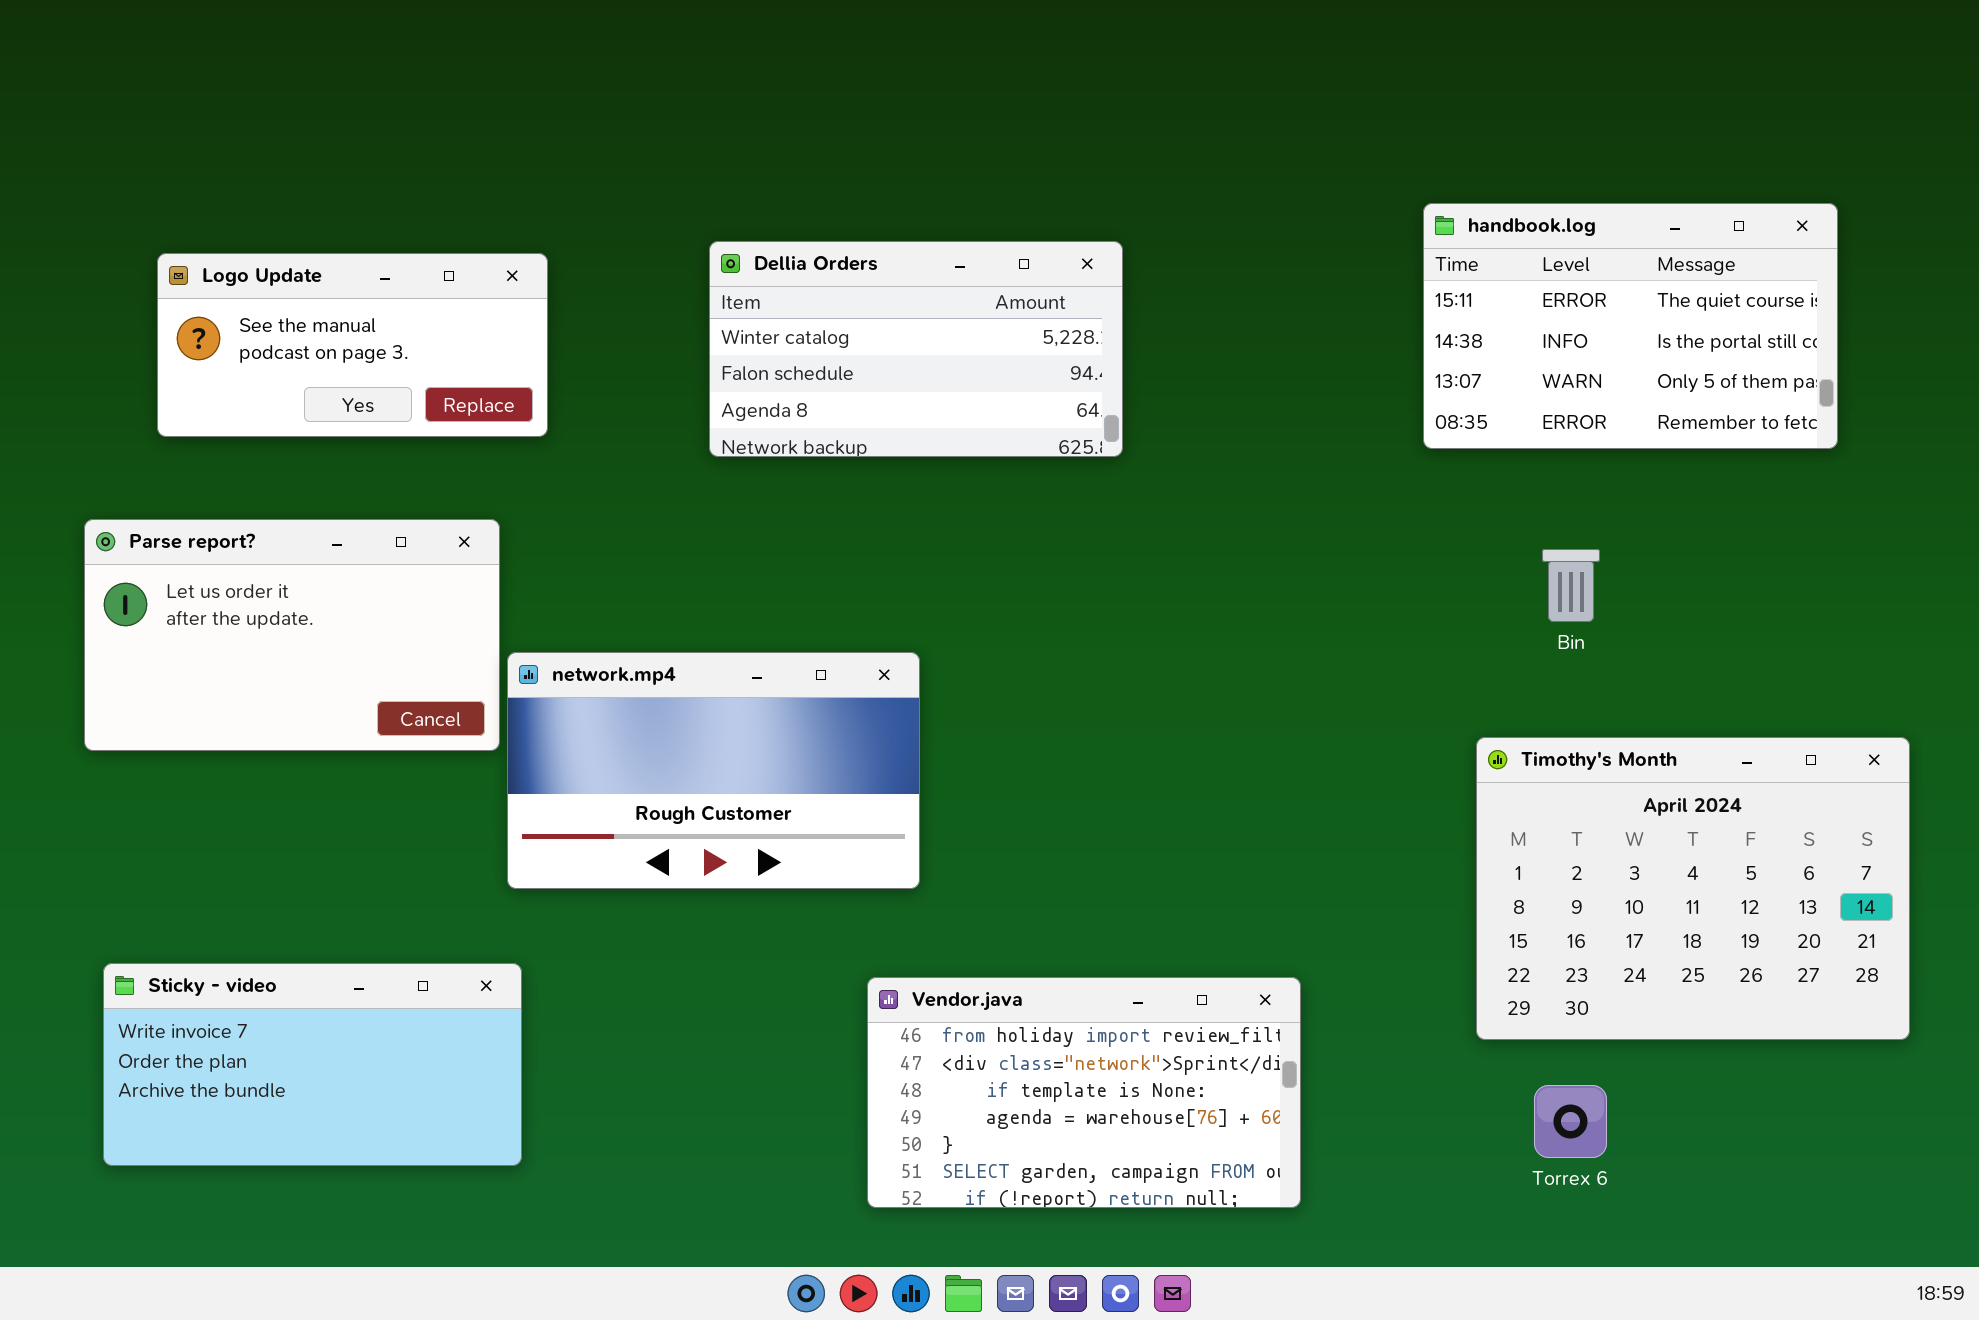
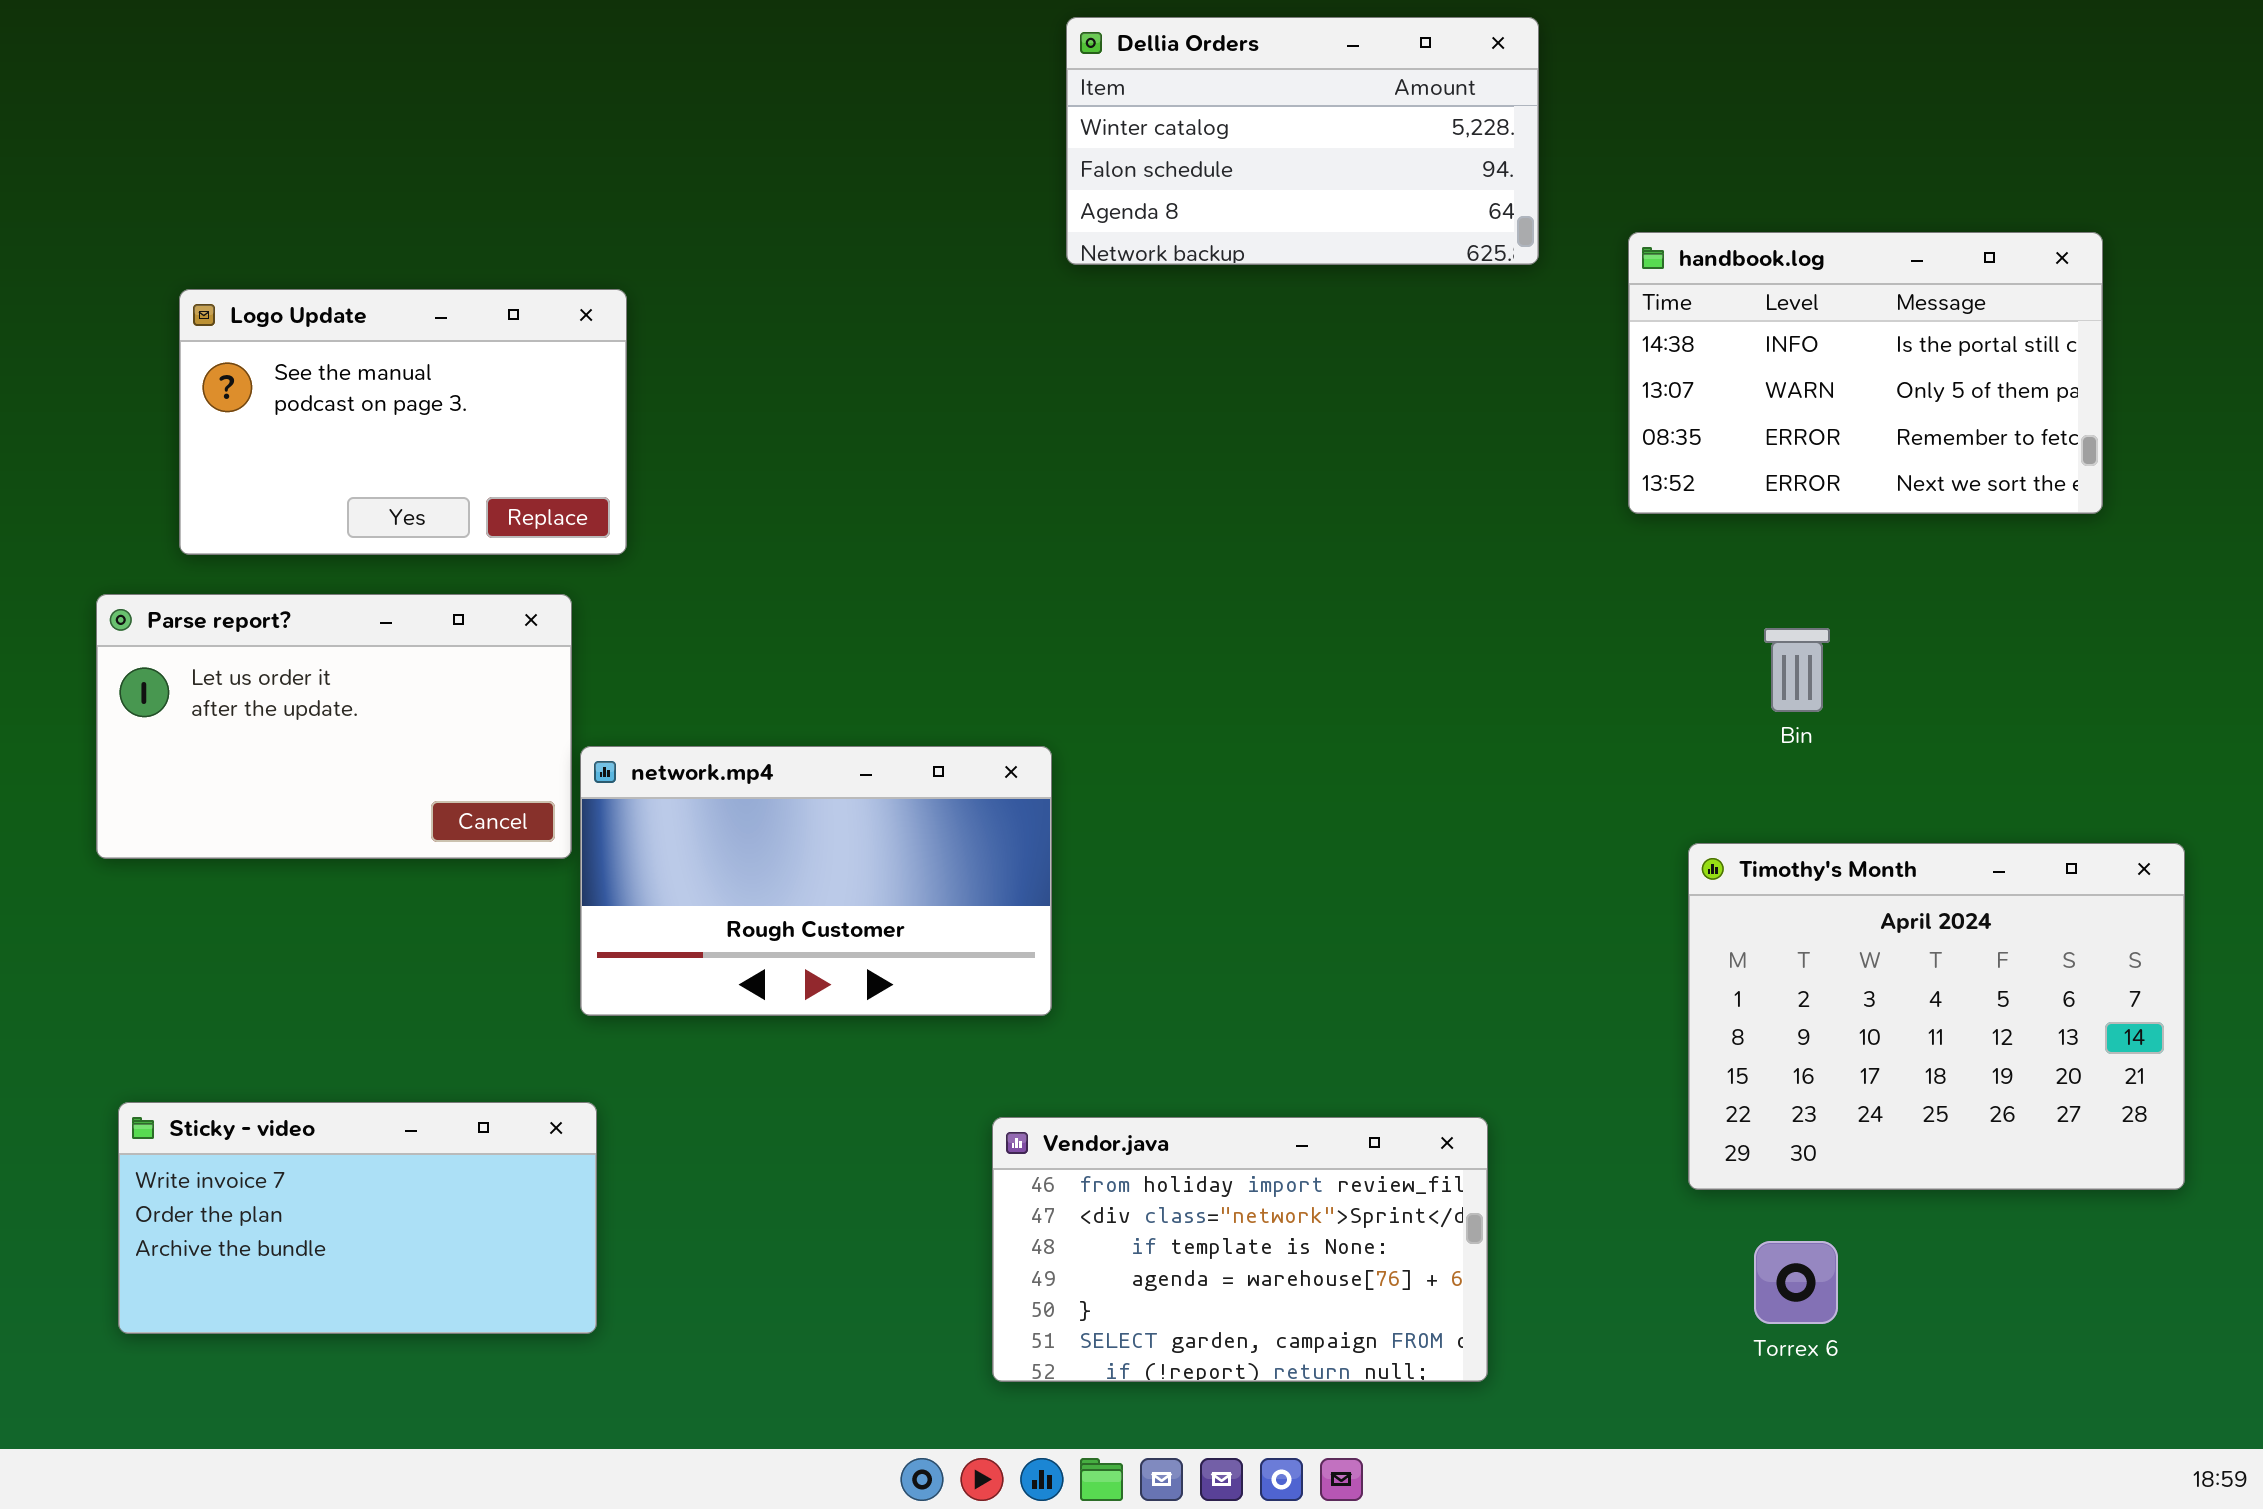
handbook.log: [1423,203,1838,449] -> [1628,232,2103,514], scrolled down 1 row
Dellia Orders: [709,241,1123,457] -> [1066,17,1539,265], moved
Logo Update: [157,253,548,437] -> [179,289,627,555], resized

